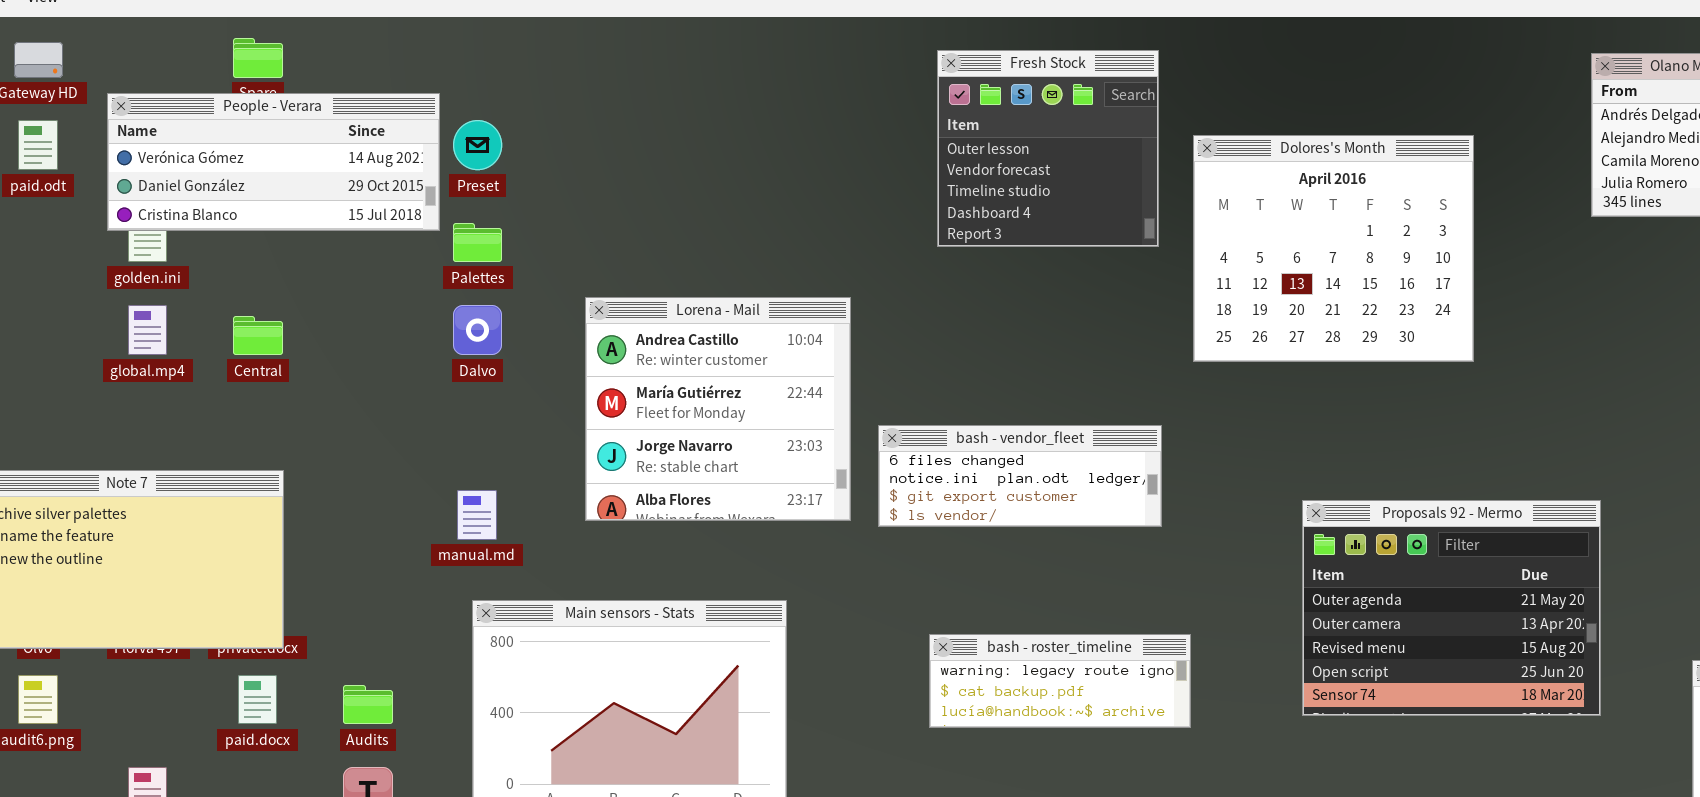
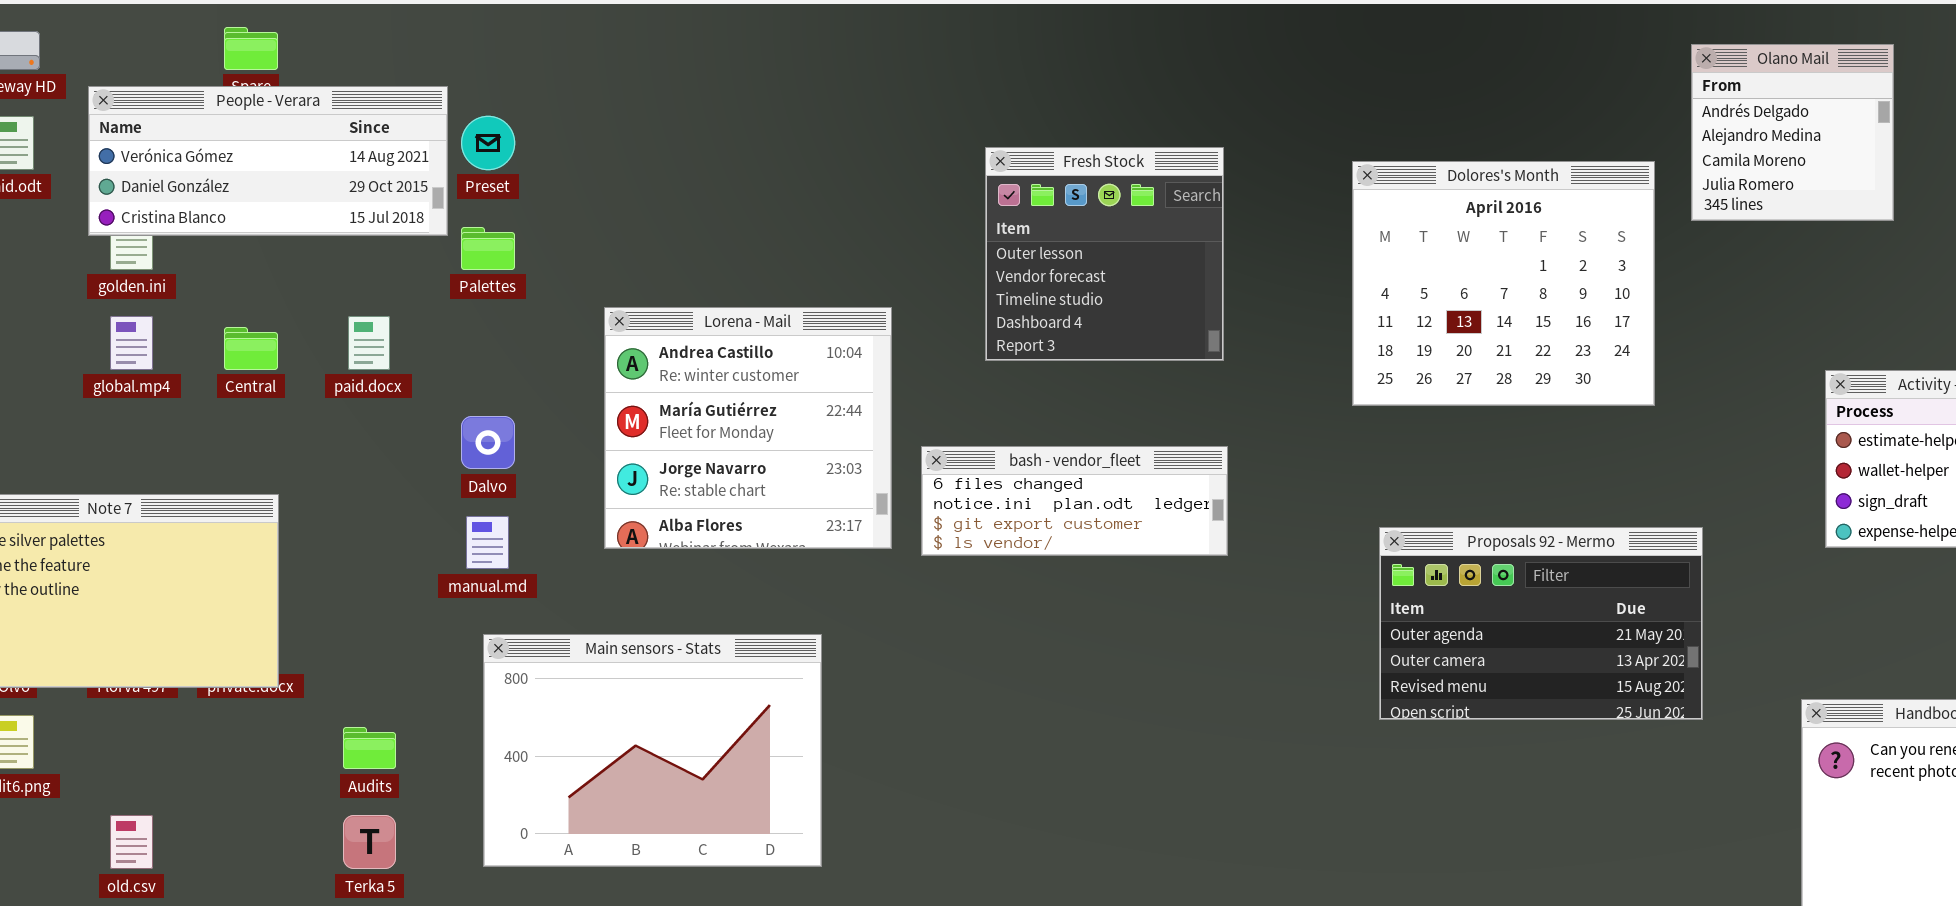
Fresh Stock: [937,50,1159,247] -> [985,147,1224,361], moved
Dolores's Month: [1193,135,1474,362] -> [1352,161,1655,406], moved
Dalvo: [453,305,502,355] -> [461,416,515,469], moved
Proposals 92 - Mermo: [1302,500,1601,716] -> [1379,527,1703,720], resized
bash - roster_timeline: [929,634,1191,728] -> none, closed
paid.docx: [238,675,277,724] -> [348,316,390,370], moved

